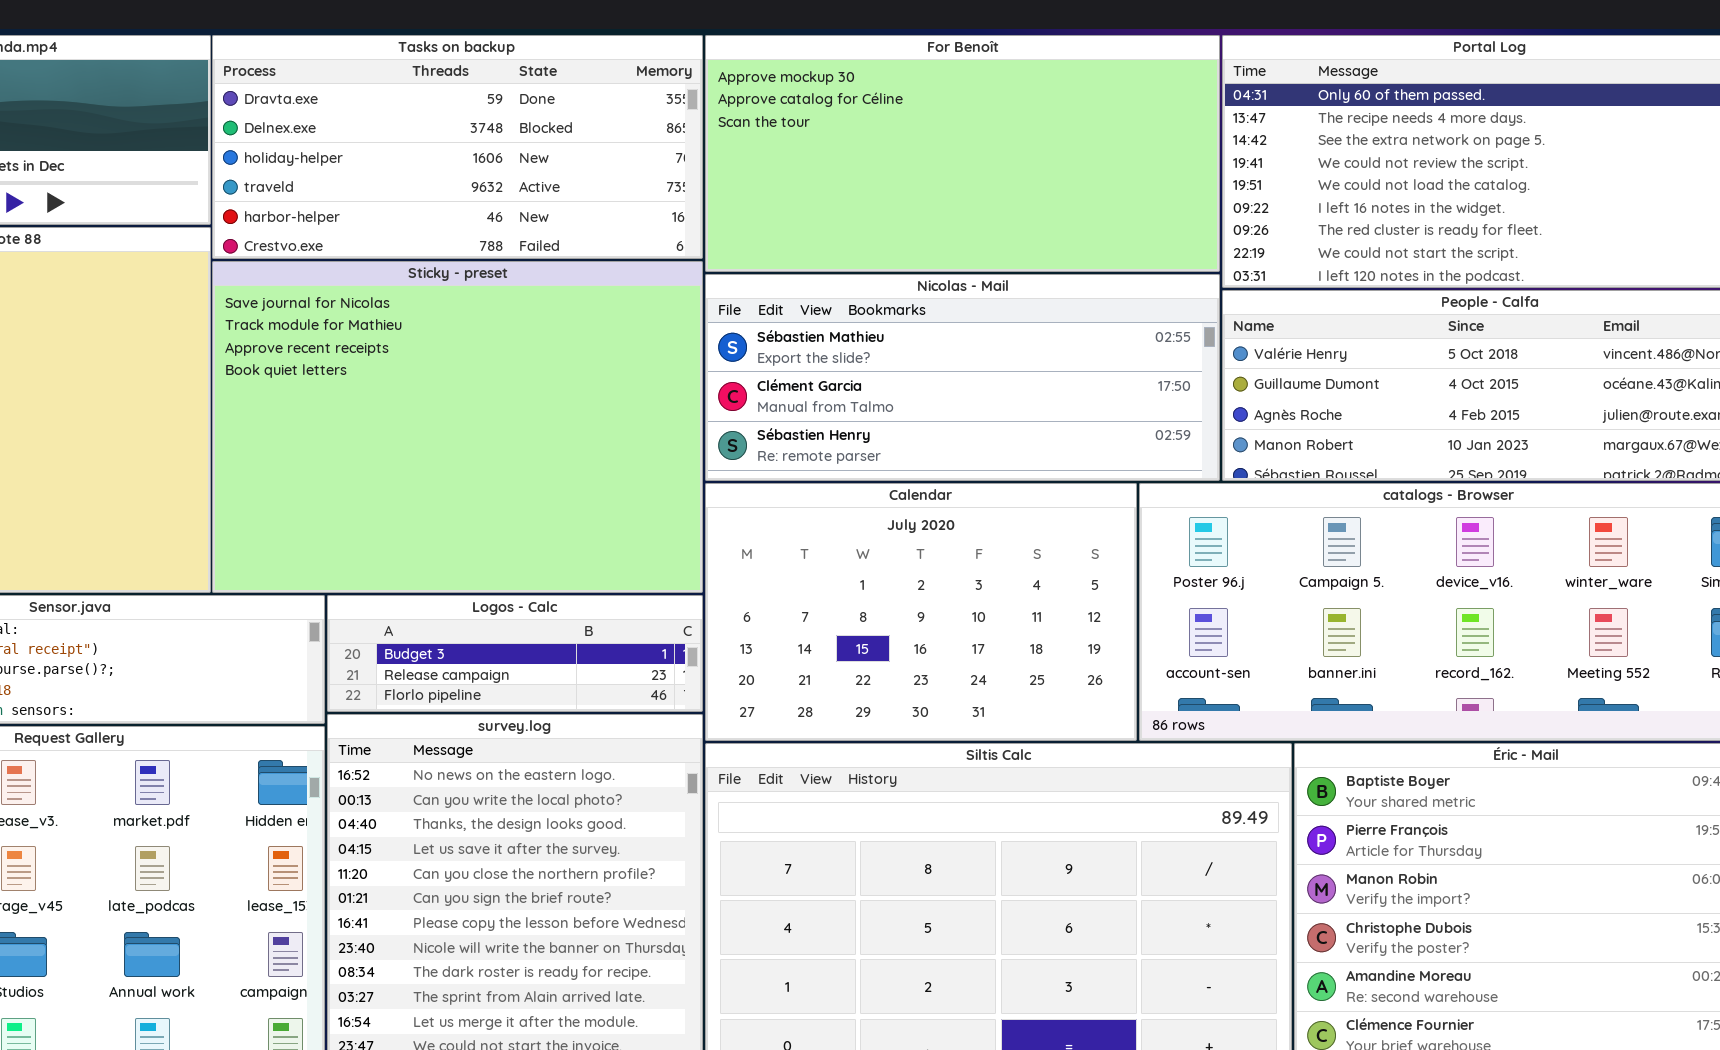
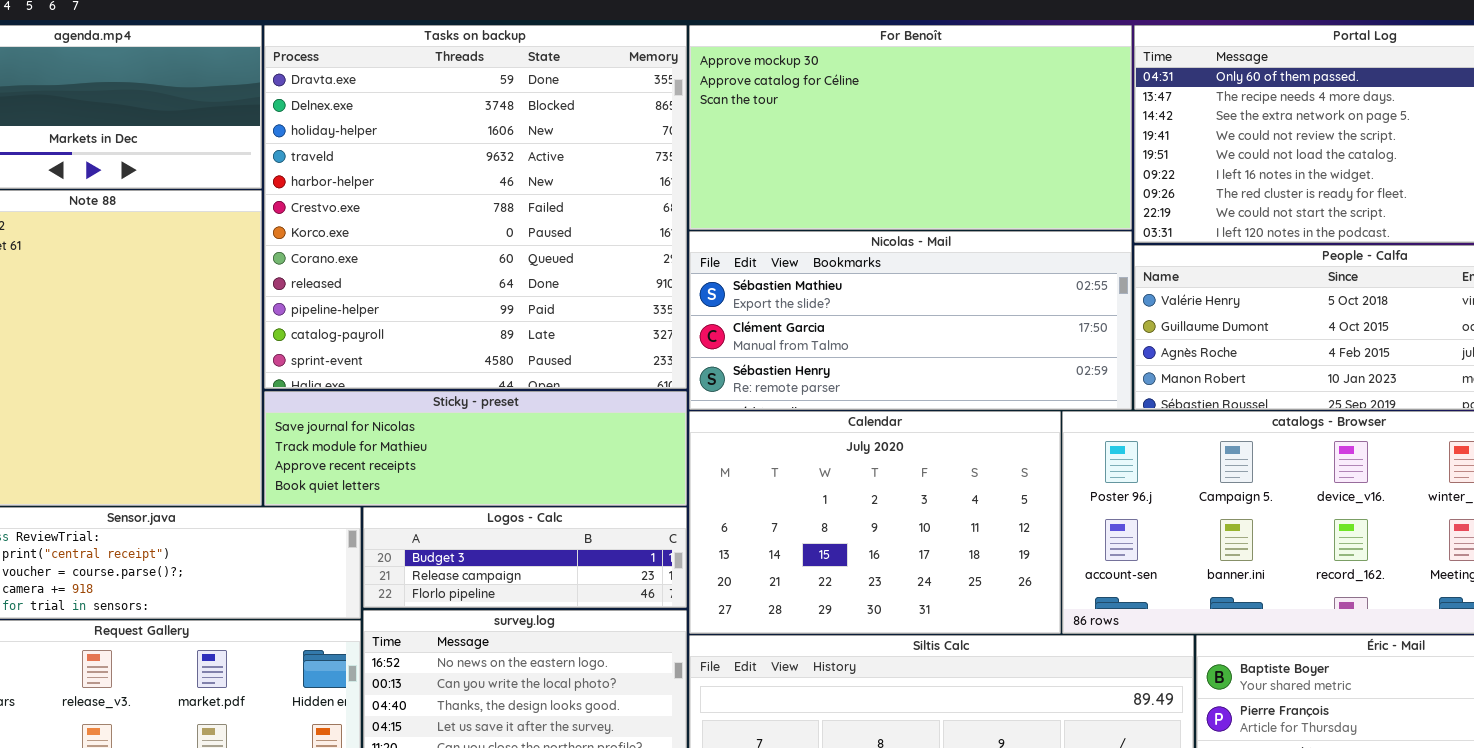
Tasks on backup: [212,35,703,259] -> [264,25,687,389], resized
Sticky - preset: [212,261,703,593] -> [264,391,687,506], resized

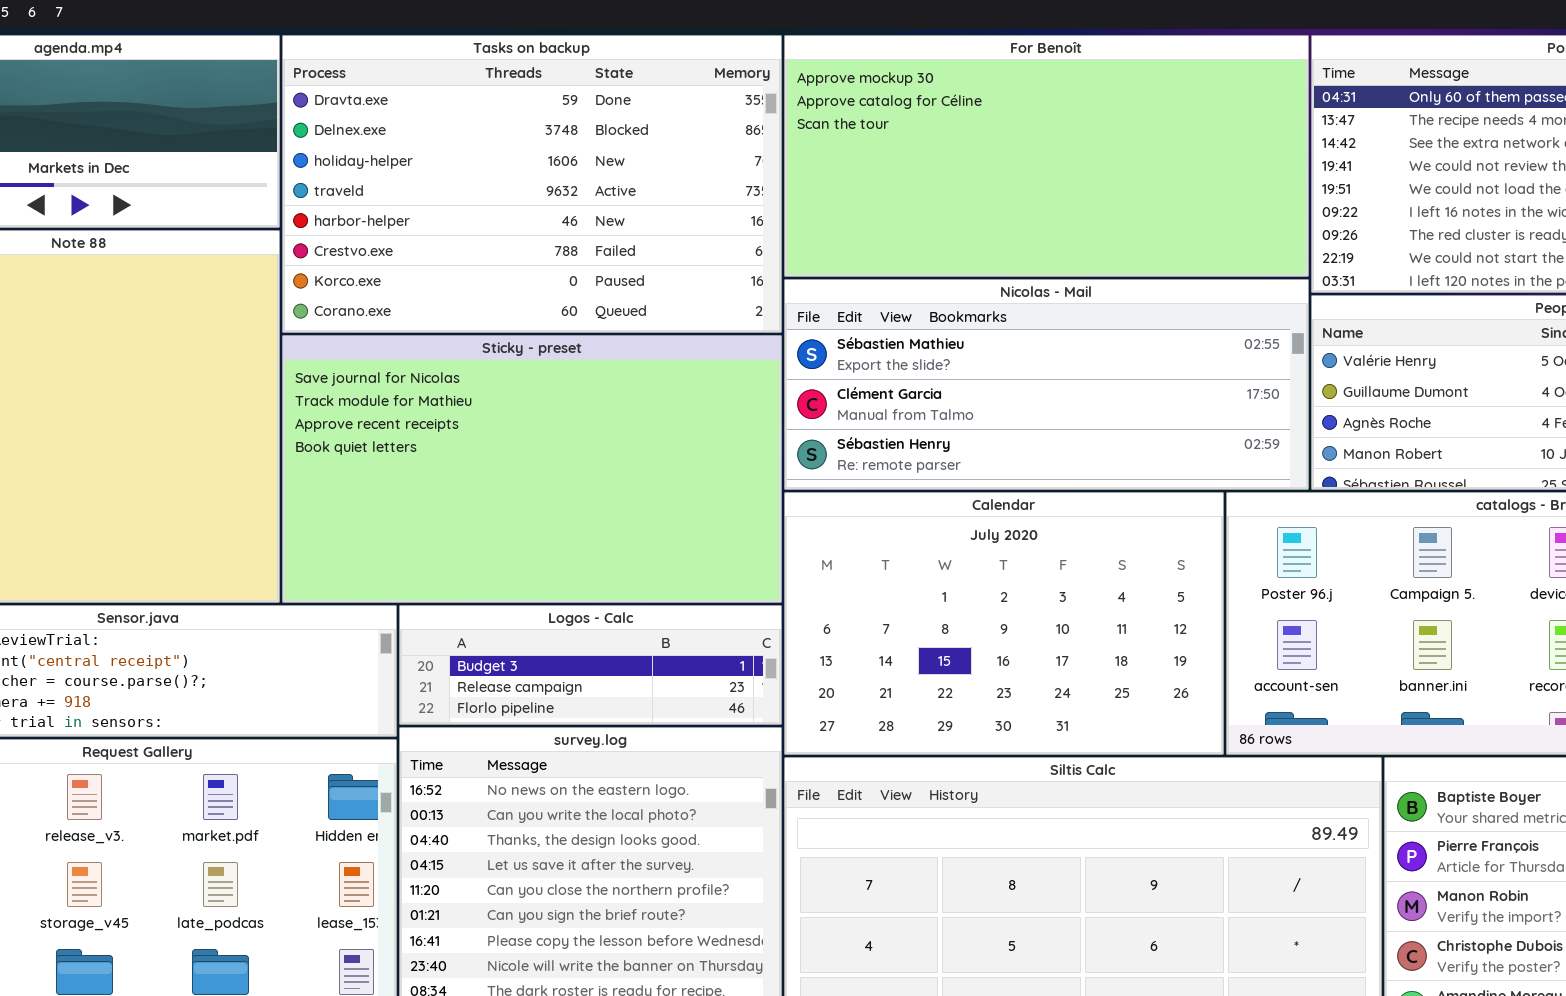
Tasks on backup: [264,25,687,389] -> [282,35,782,333], resized
Sticky - preset: [264,391,687,506] -> [282,335,782,603], resized

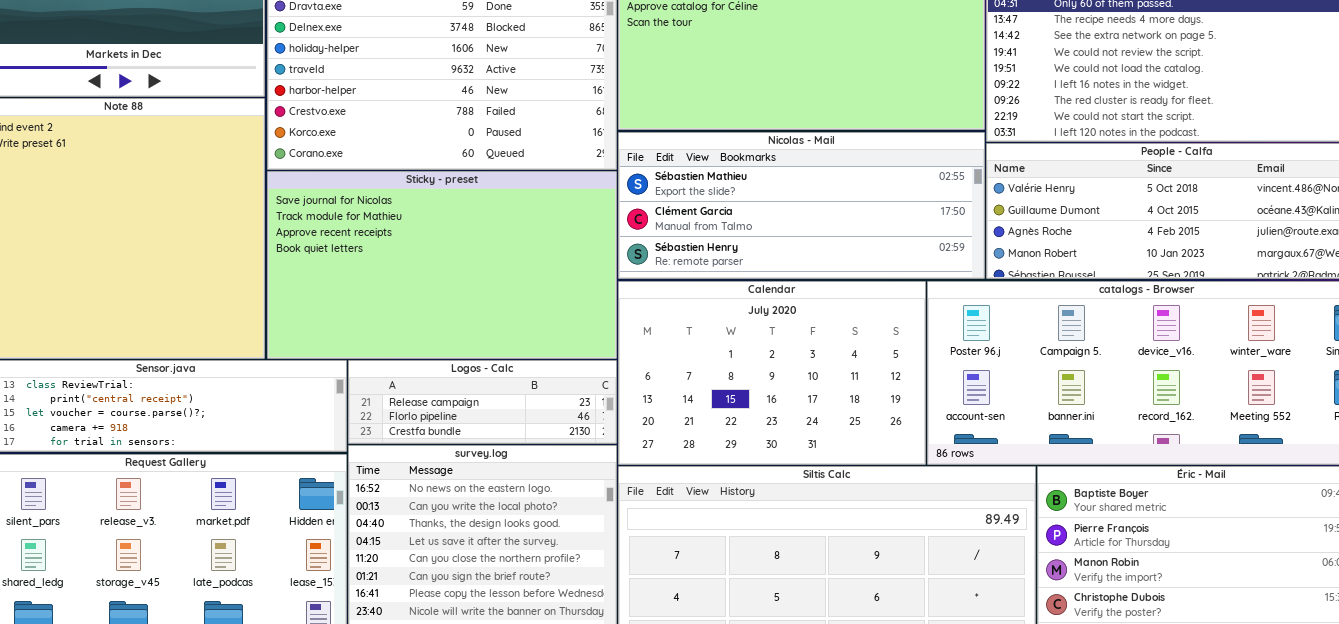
Logos - Calc: [399,605,782,725] -> [348,360,617,444], scrolled down 1 row

